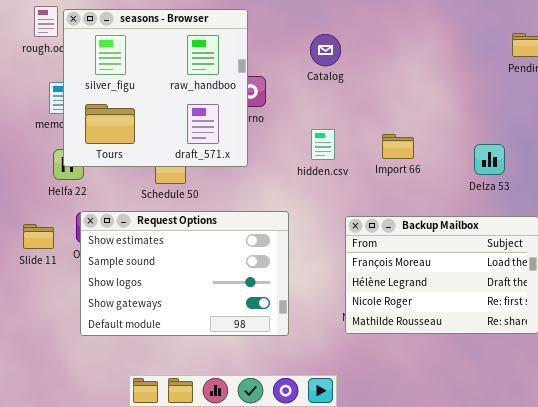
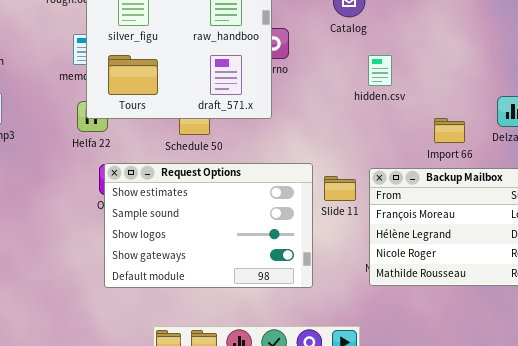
hidden.csv: [311,129,335,160] -> [368,55,392,86], moved
Import 66: [382,134,414,159] -> [434,118,465,143], moved
Slide 11: [23,224,54,249] -> [324,176,356,201], moved

